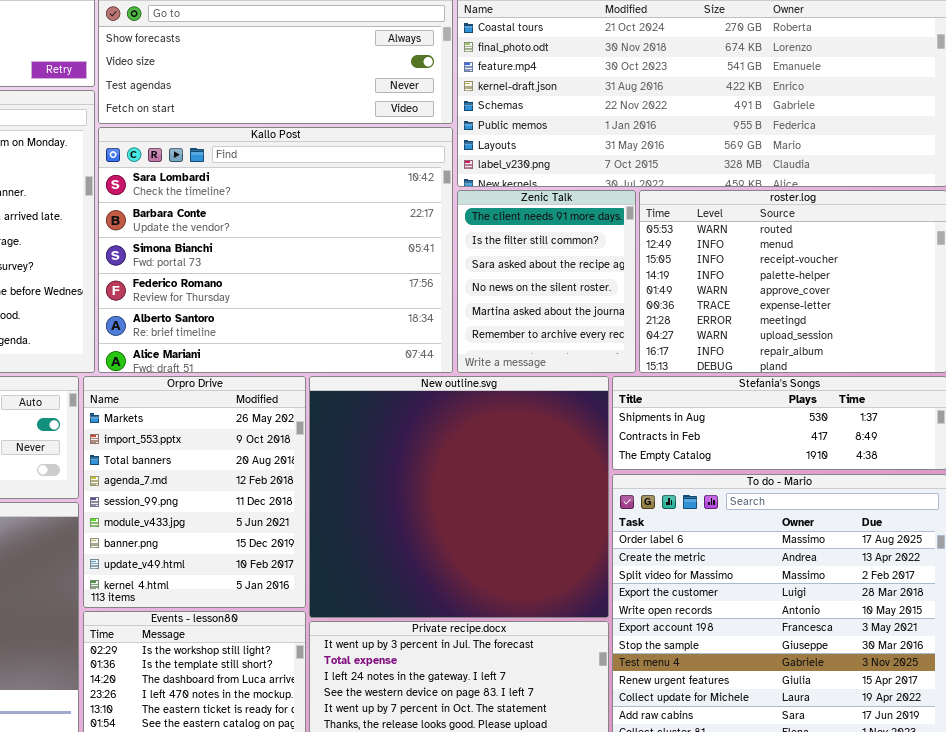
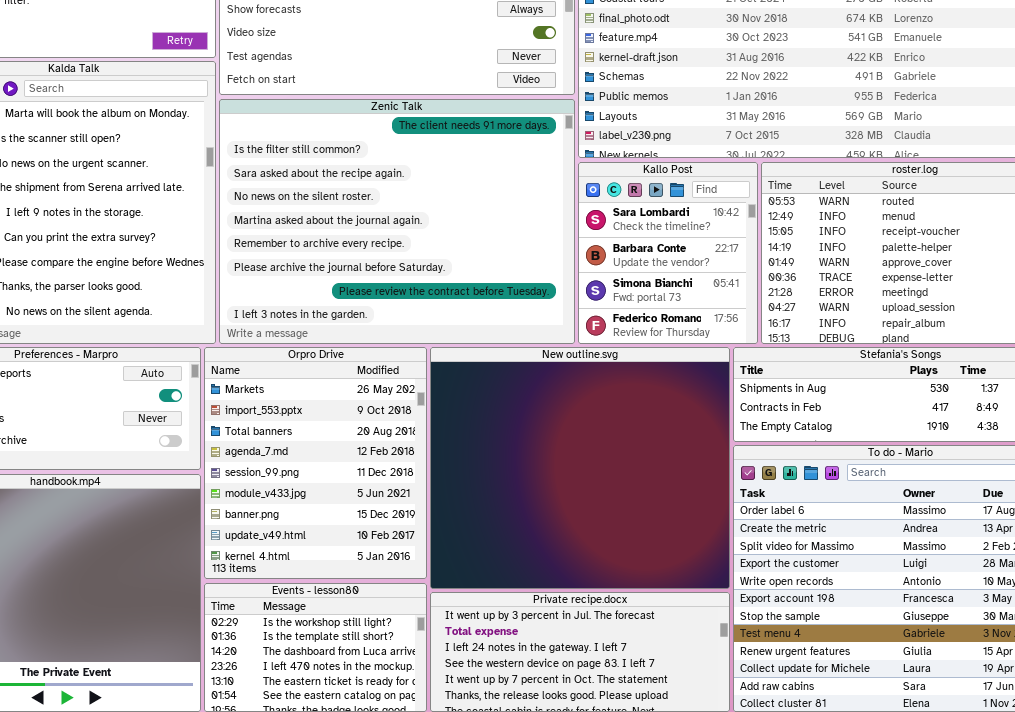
Kallo Post: [98,127,453,373] -> [578,162,758,344], moved, resized
Zenic Talk: [457,190,636,373] -> [219,99,575,344], moved, resized

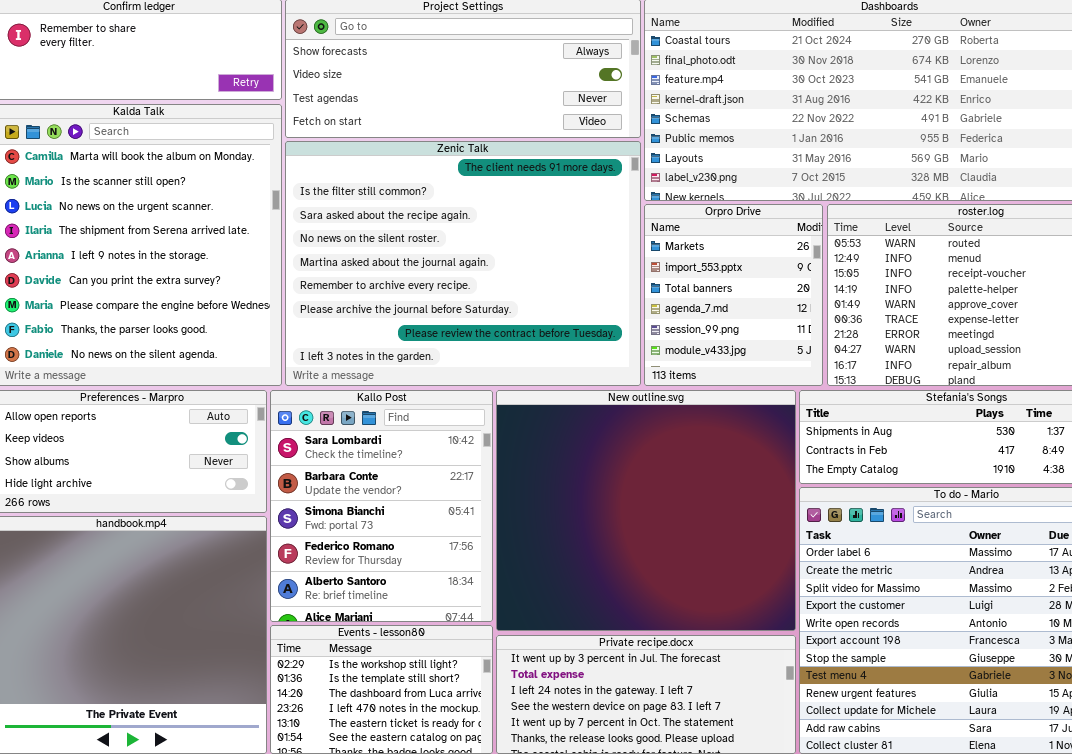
Kallo Post: [578,162,758,344] -> [270,390,493,622], moved, resized
Orpro Drive: [204,347,427,579] -> [644,204,823,386], moved, resized

